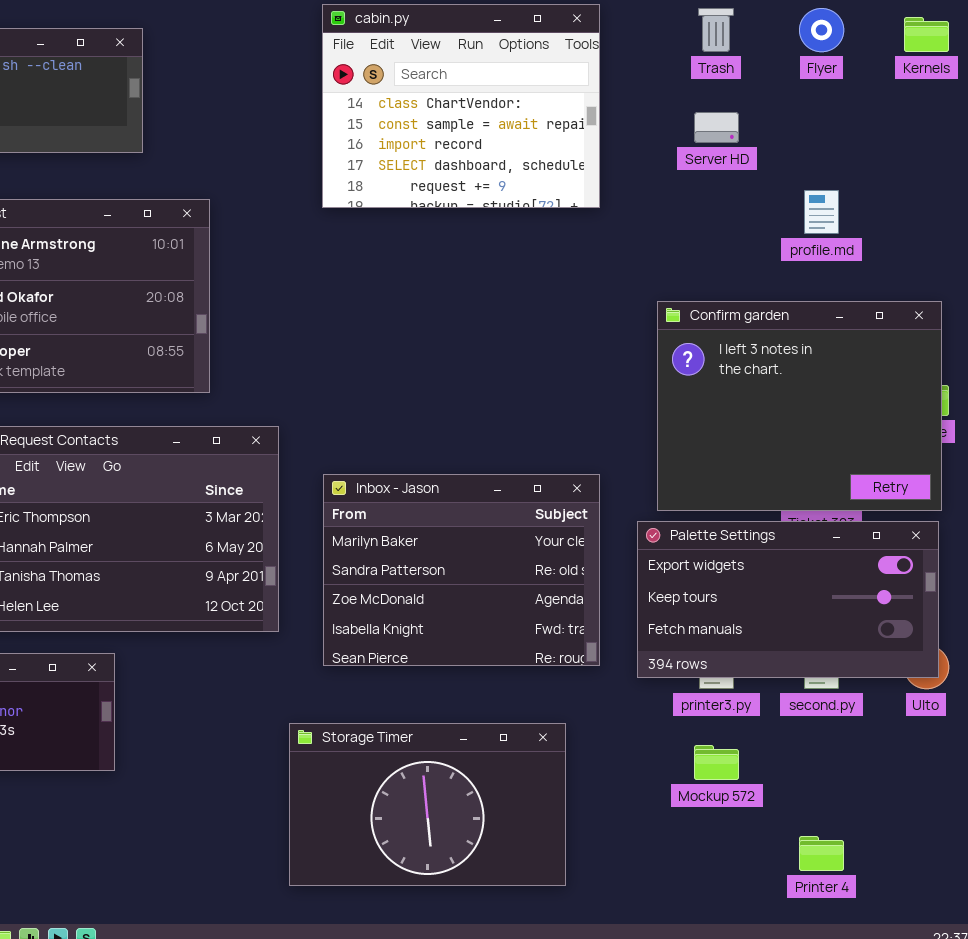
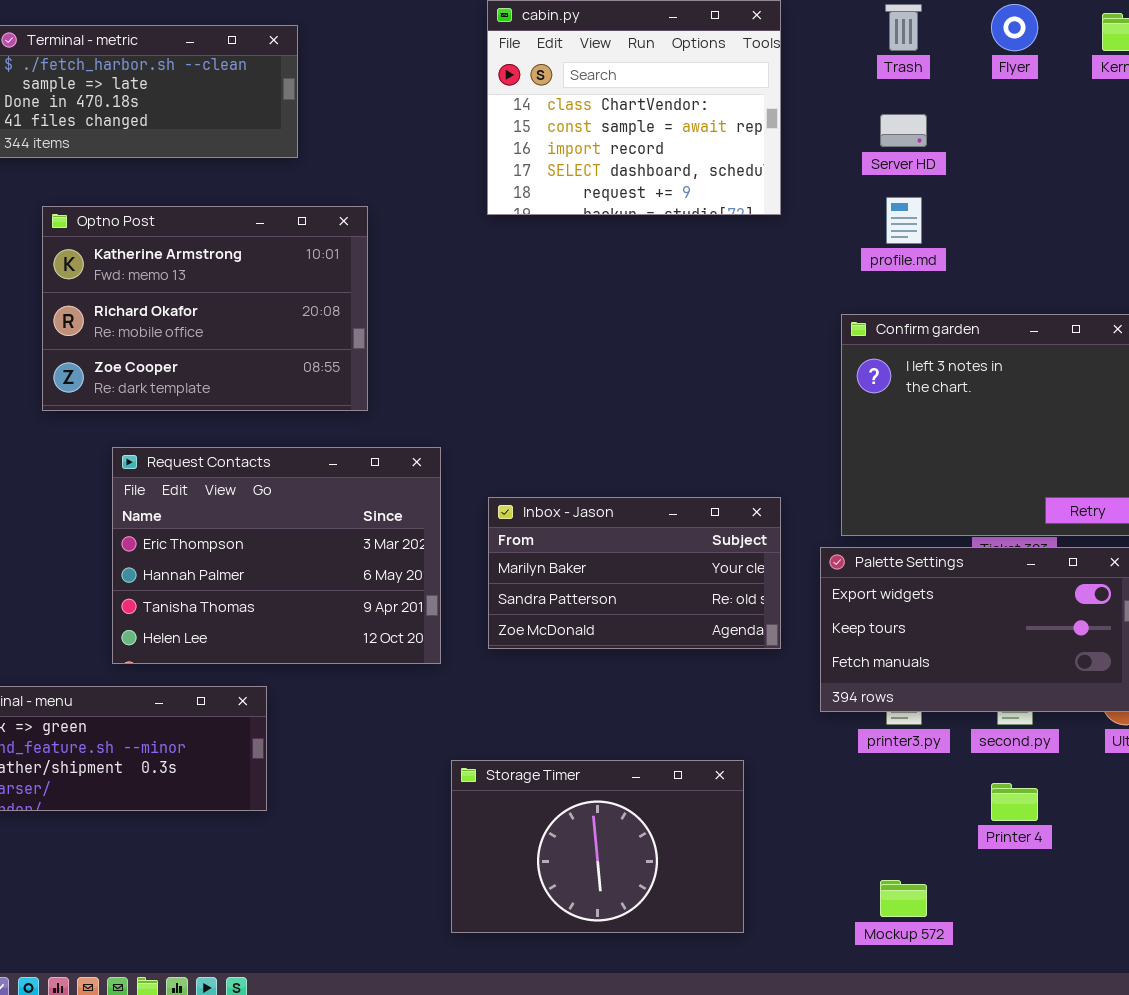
profile.md: [804,190,839,234] -> [886,197,922,244], moved
Inbox - Jason: [323,474,600,666] -> [488,497,781,649], resized
Mockup 572: [694,745,739,780] -> [880,880,927,917], moved
Printer 4: [799,836,844,871] -> [991,783,1038,821], moved

